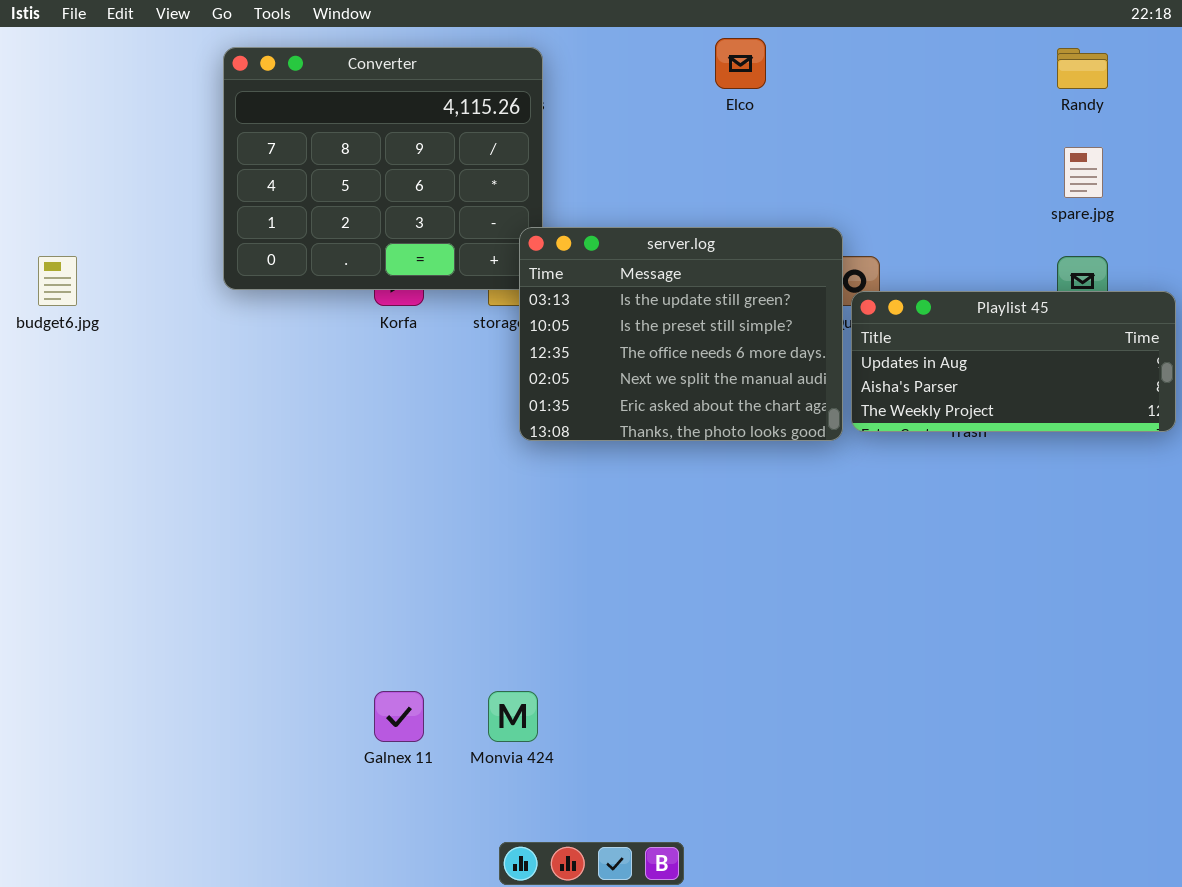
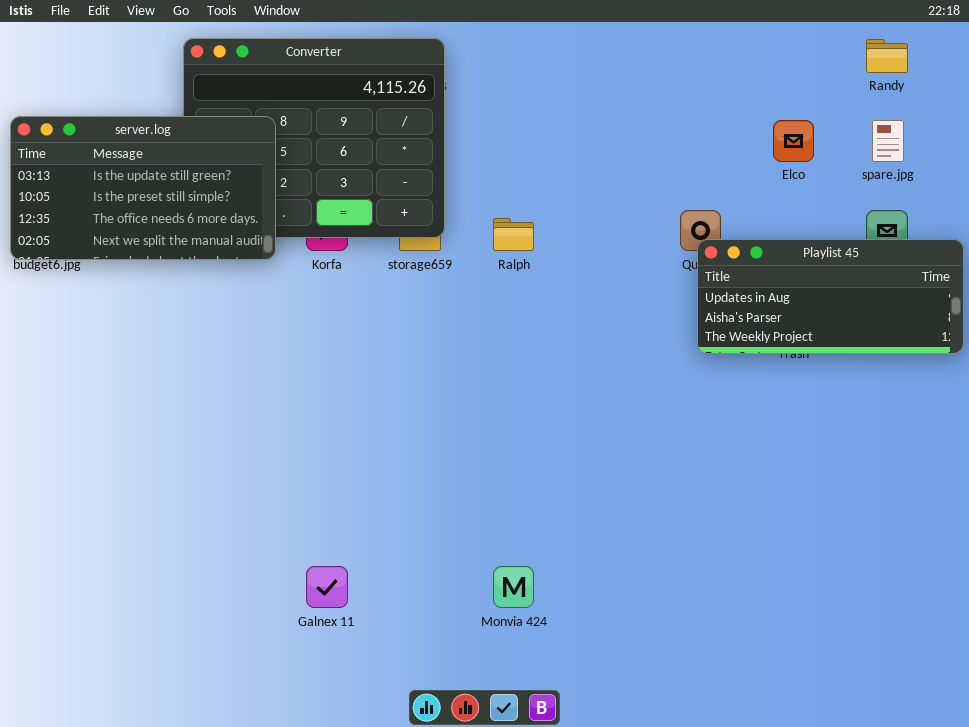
Elco: [715,38,766,89] -> [773,120,814,162], moved
server.log: [519,227,843,441] -> [10,116,276,260], moved, resized
Monvia 424: [488,691,538,742] -> [493,566,534,608], moved

